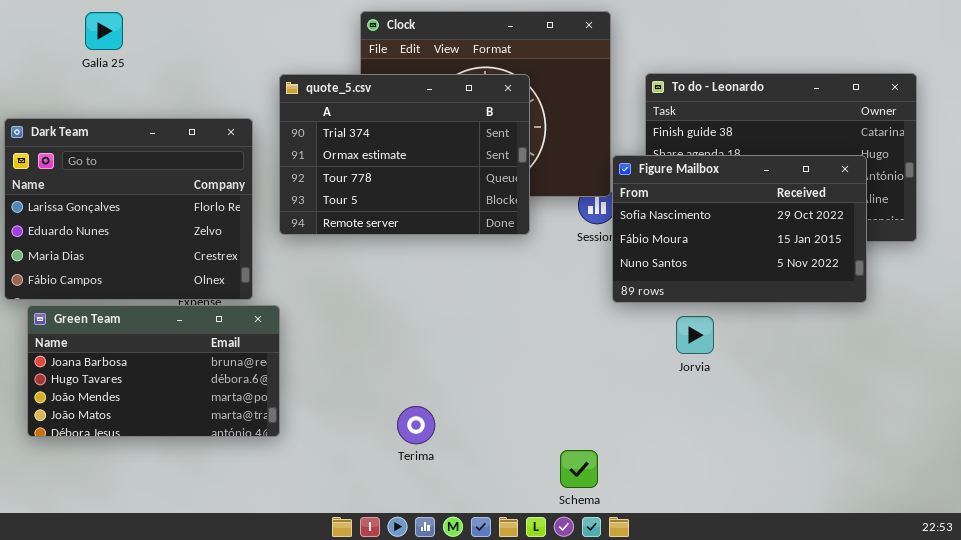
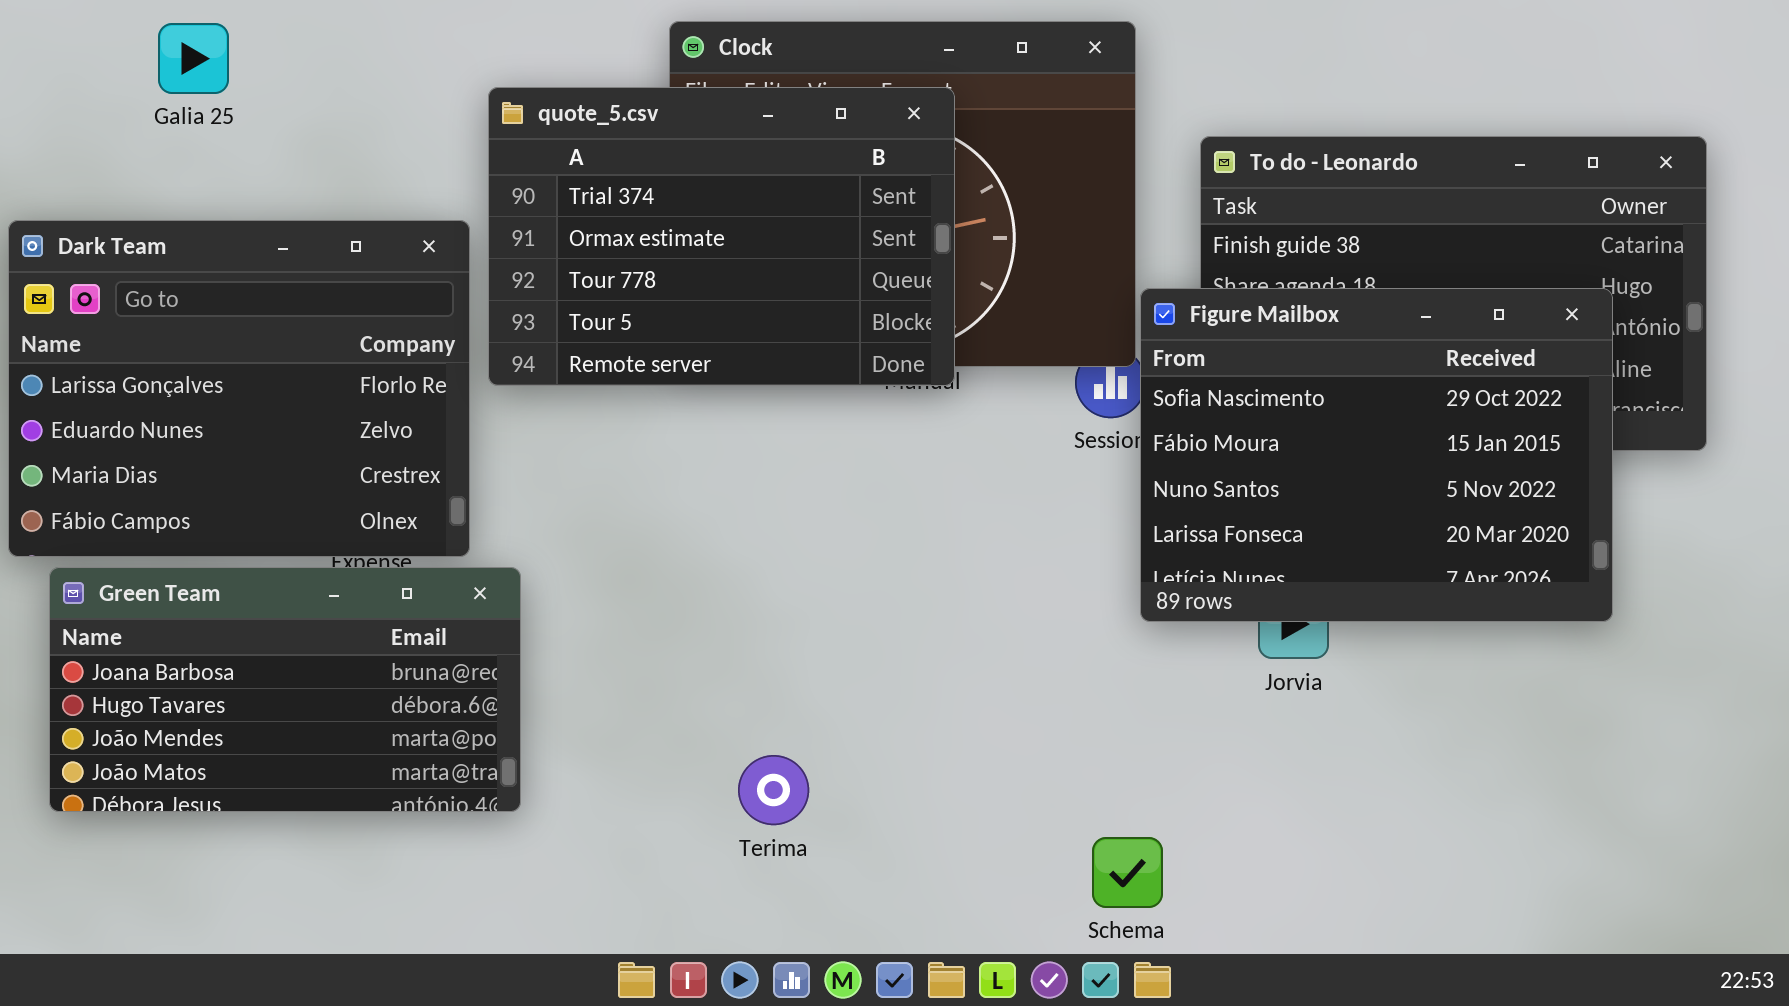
quote_5.csv: [279,74,530,235] -> [488,87,955,386], moved
Figure Mailbox: [612,155,867,303] -> [1140,288,1613,622], resized
Schema: [560,450,598,488] -> [1092,837,1163,908], moved

